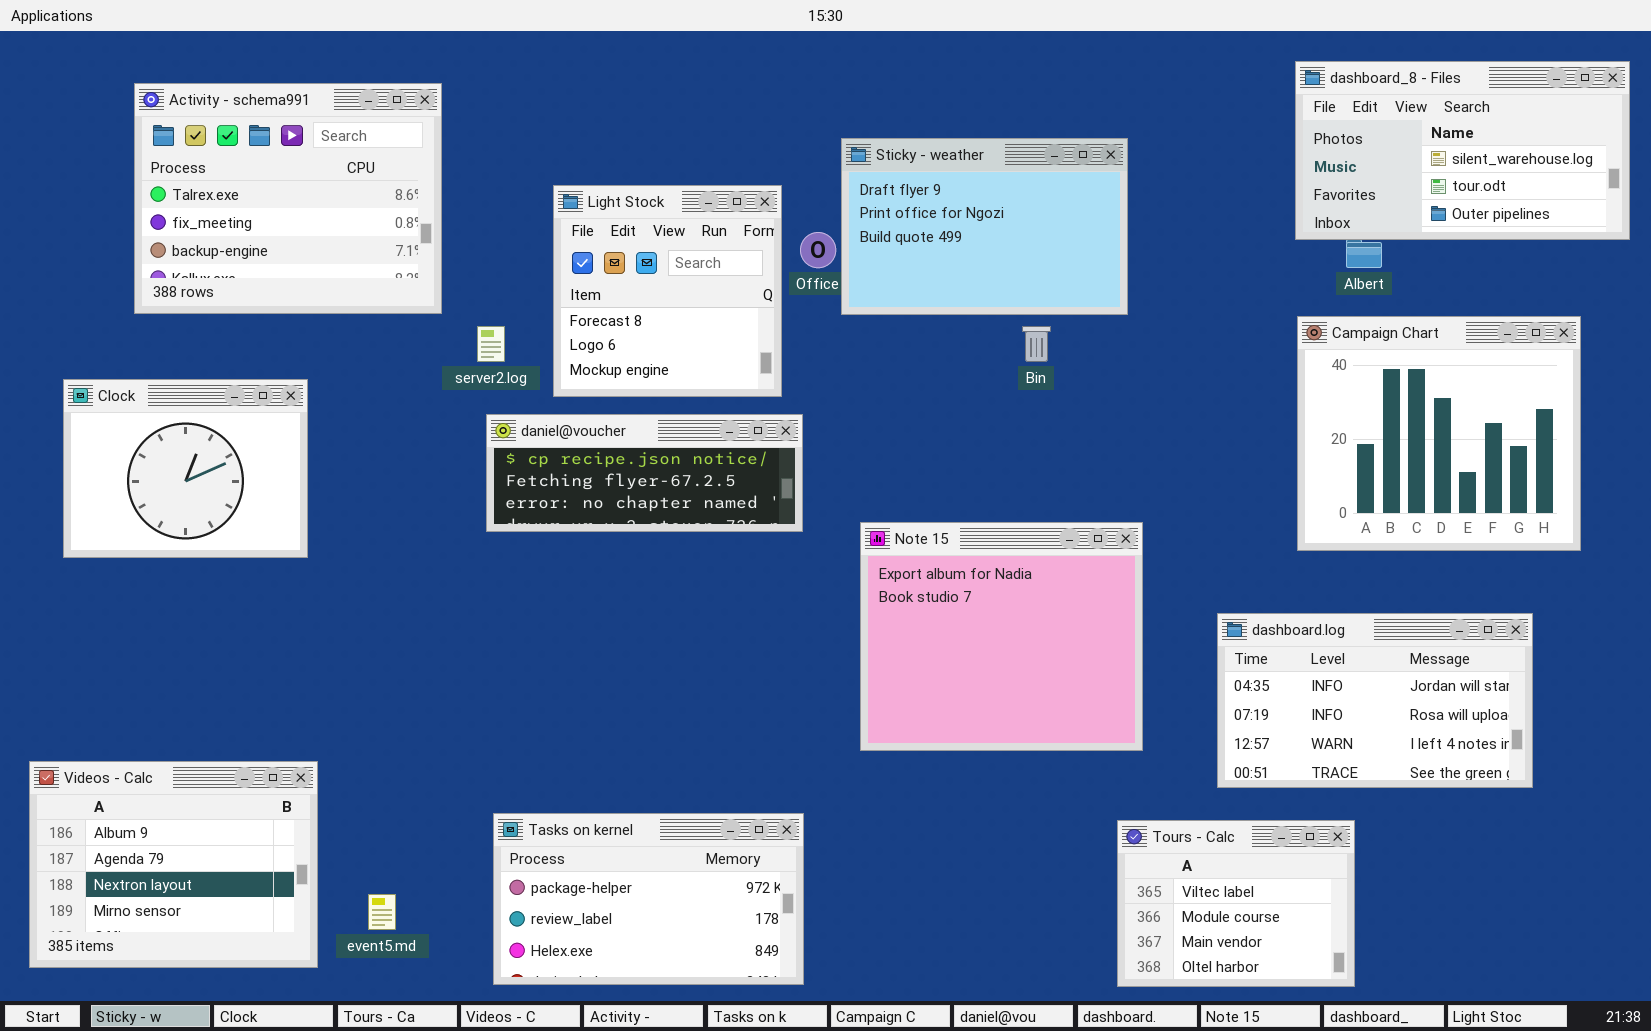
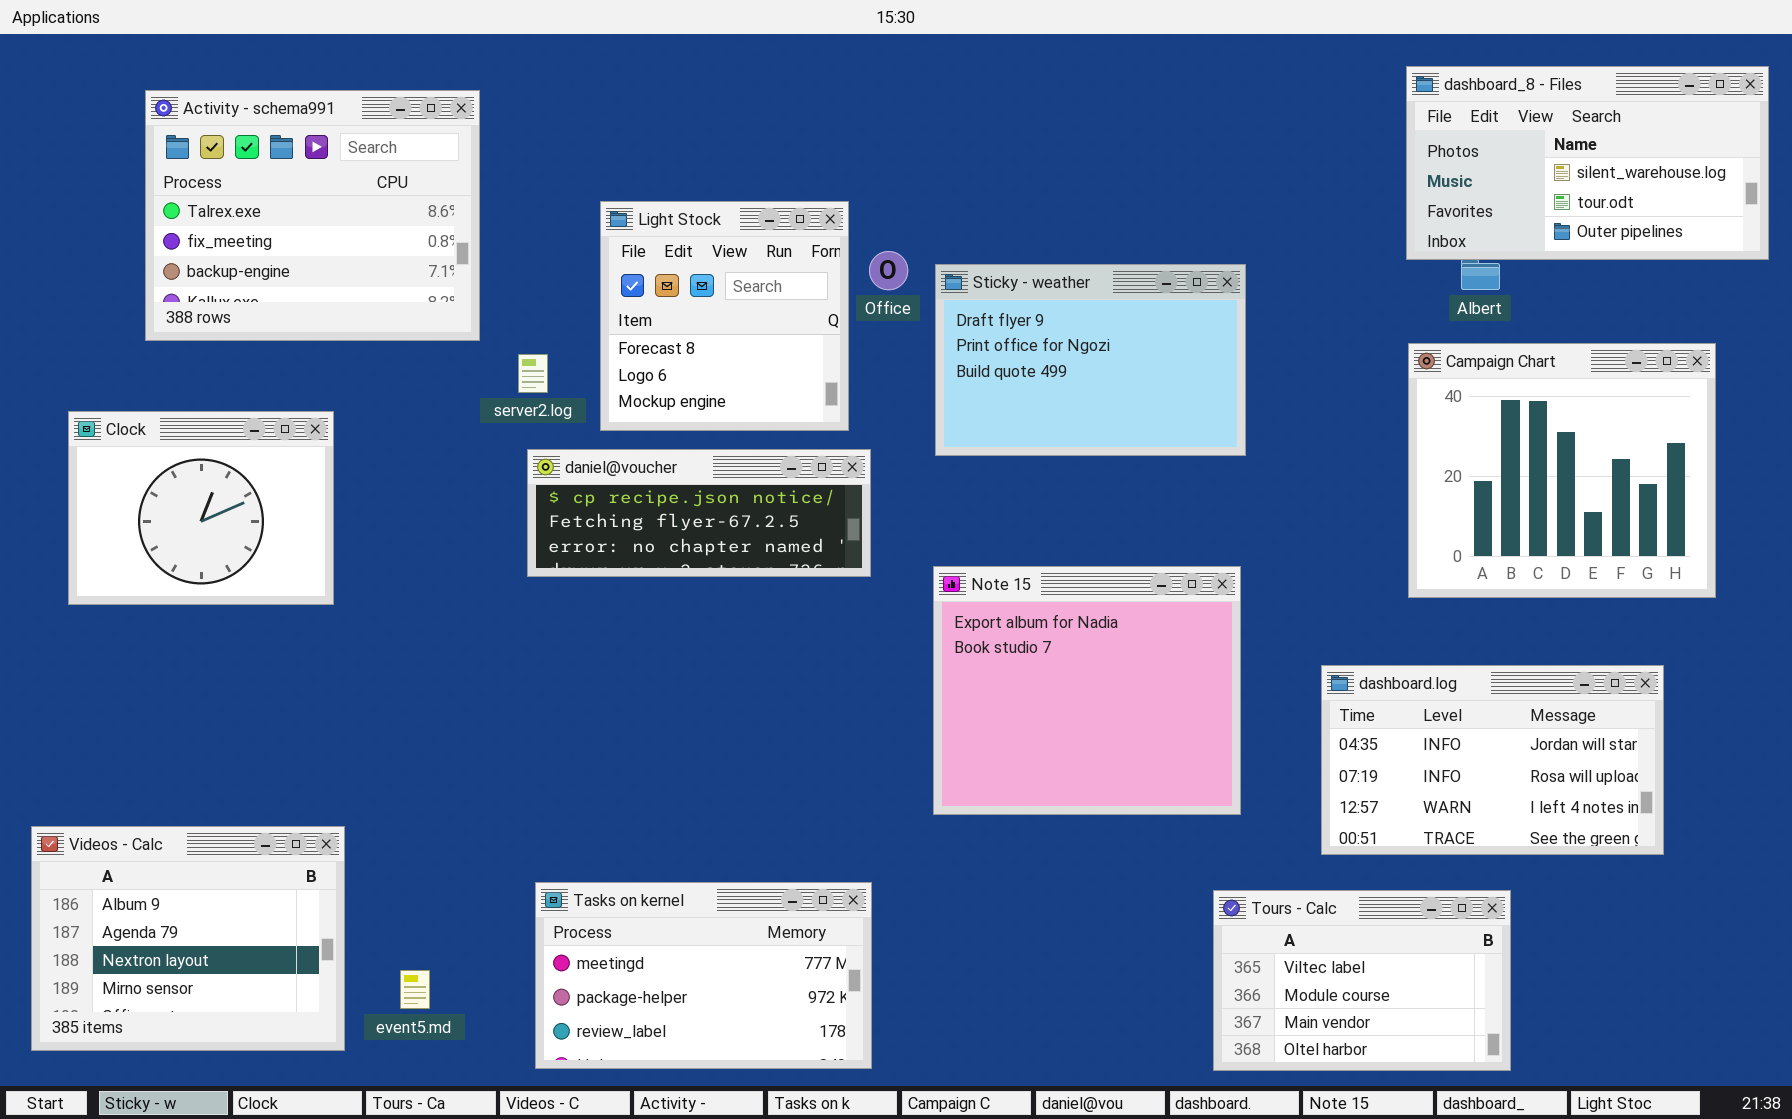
Sticky - weather: [841,138,1128,315] -> [935,264,1246,456], moved
Tasks on kernel: [493,813,804,985] -> [535,882,872,1069], scrolled up 1 row
Tours - Calc: [1117,820,1355,987] -> [1213,890,1511,1071], resized

